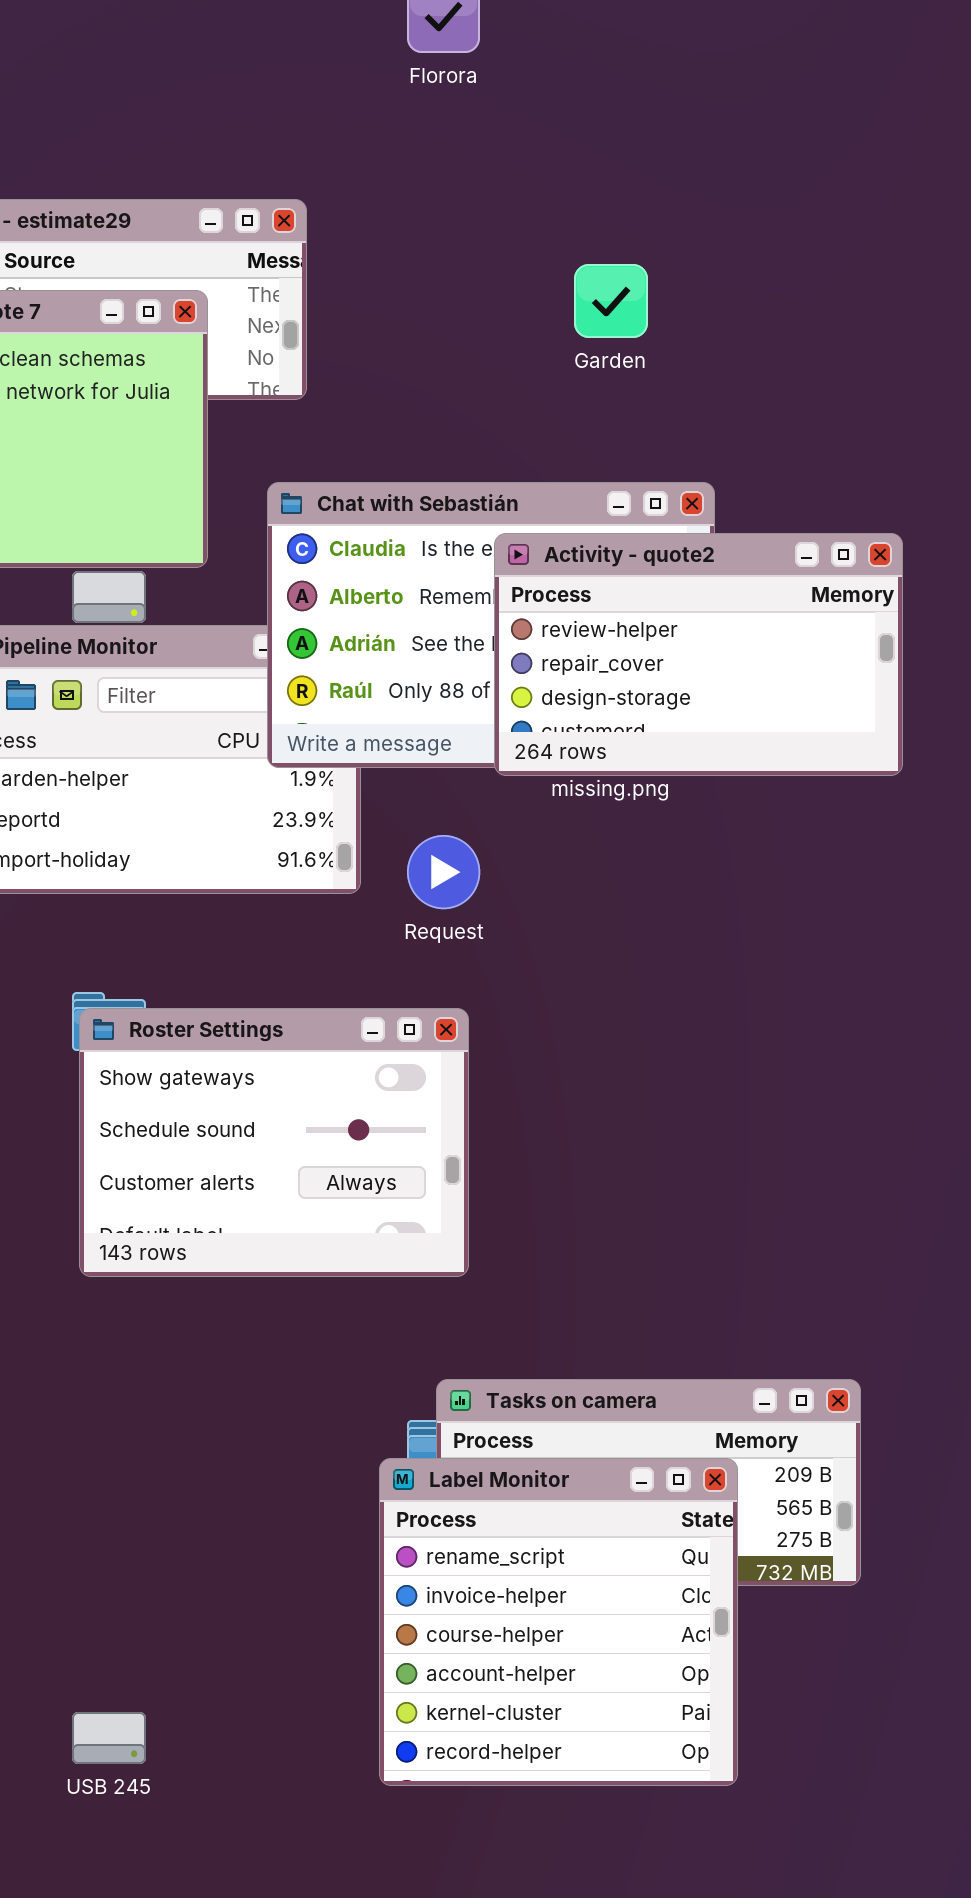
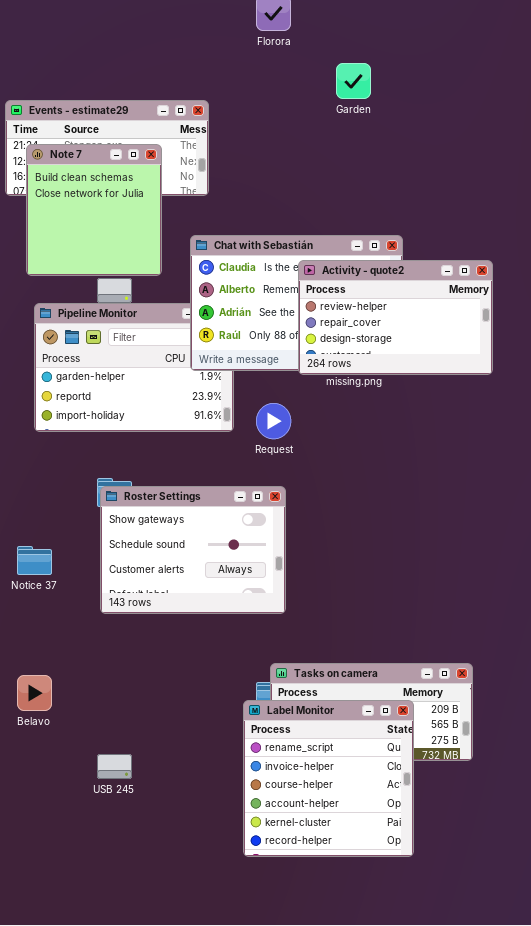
Garden: [574,264,648,338] -> [336,63,371,99], moved
USB 245: [72,1712,146,1764] -> [97,754,132,779], moved

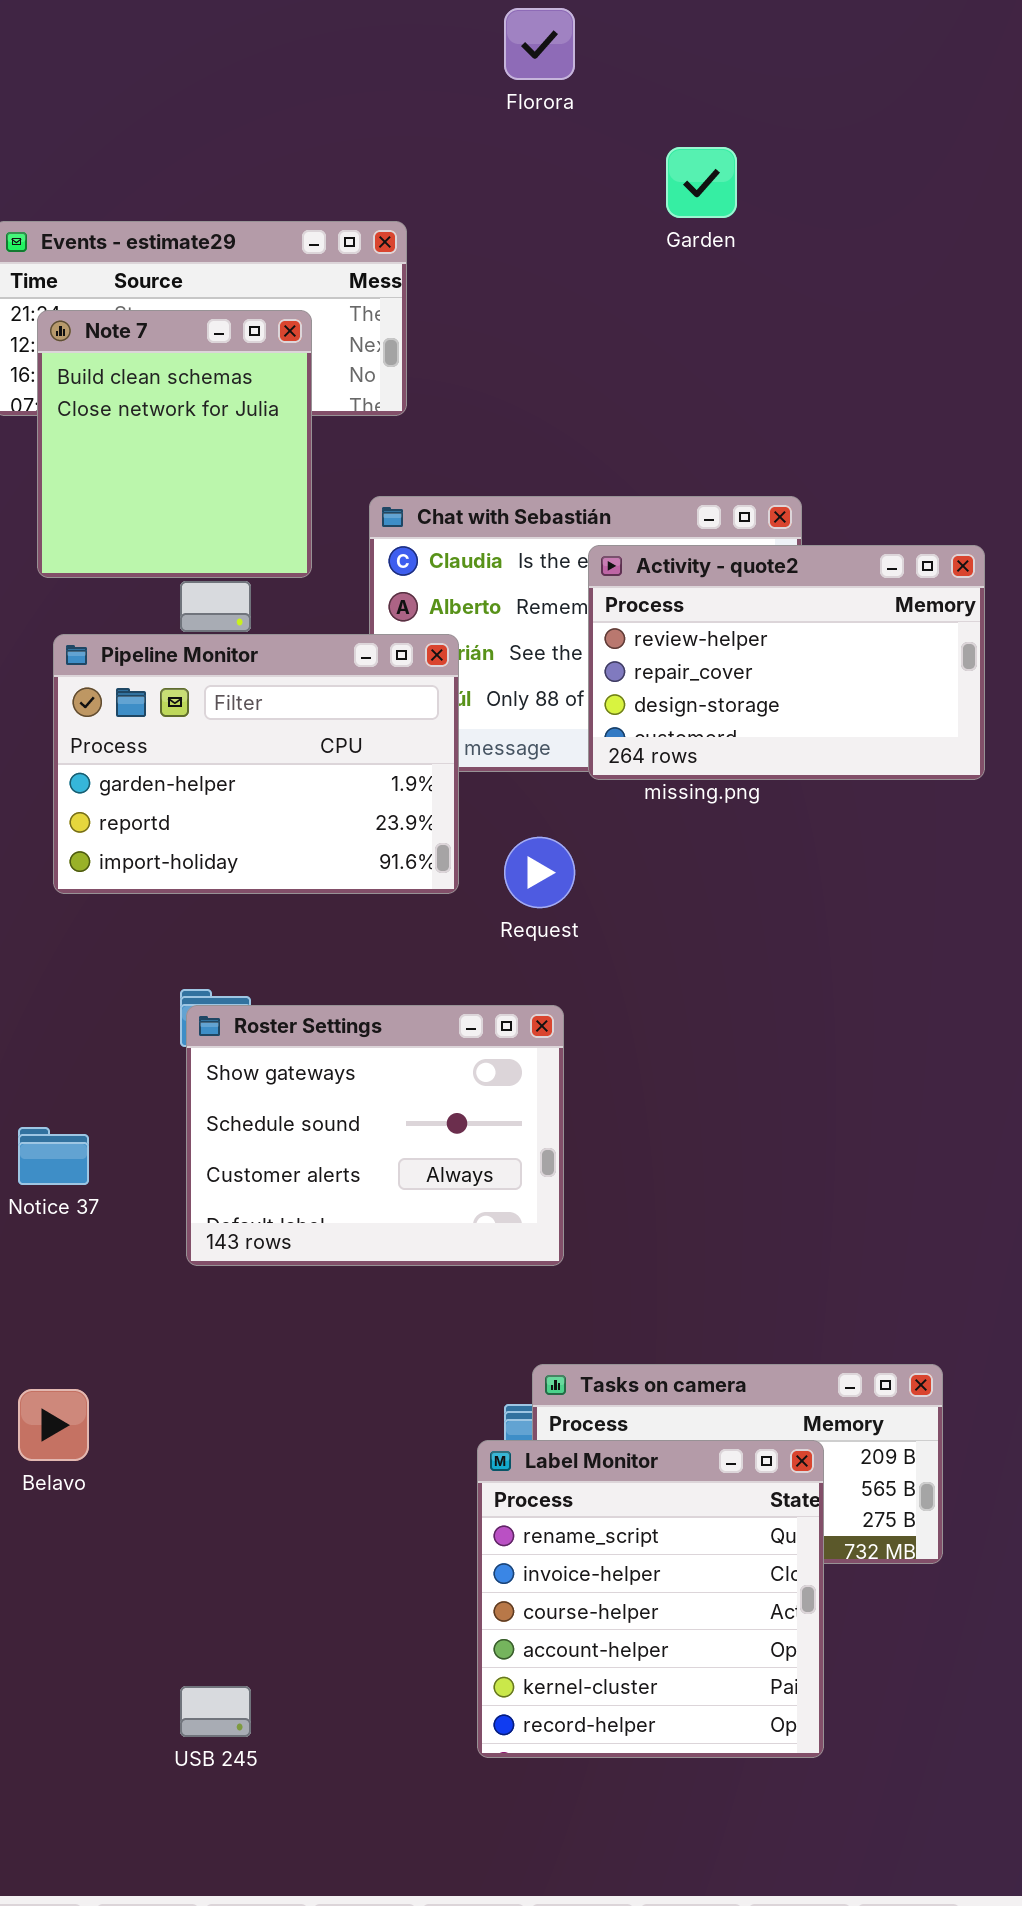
Pipeline Monitor: [34,303,234,432] -> [53,634,459,894], raised
USB 245: [97,754,132,779] -> [180,1686,251,1737], moved

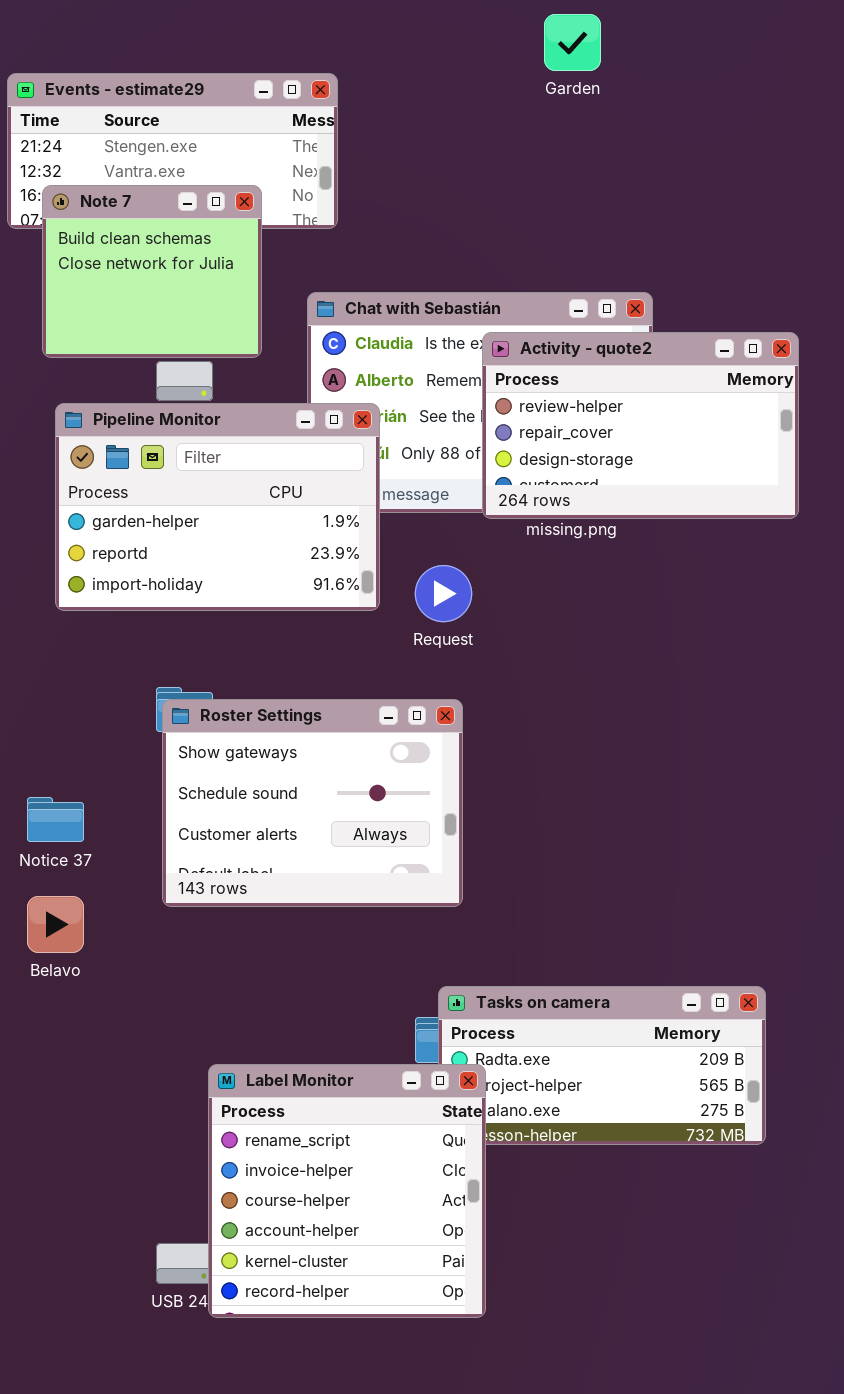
Note 7: [37,310,312,578] -> [42,185,262,358], resized
Belavo: [18,1389,89,1461] -> [27,896,84,953], moved
Label Monitor: [477,1440,824,1758] -> [208,1064,486,1318], moved

